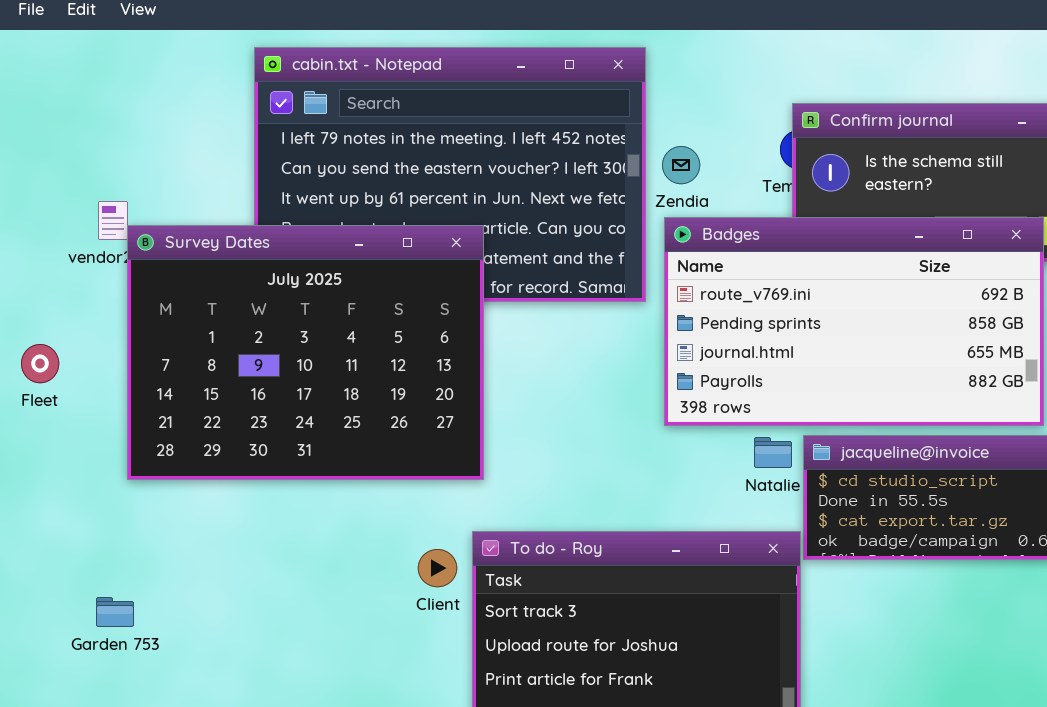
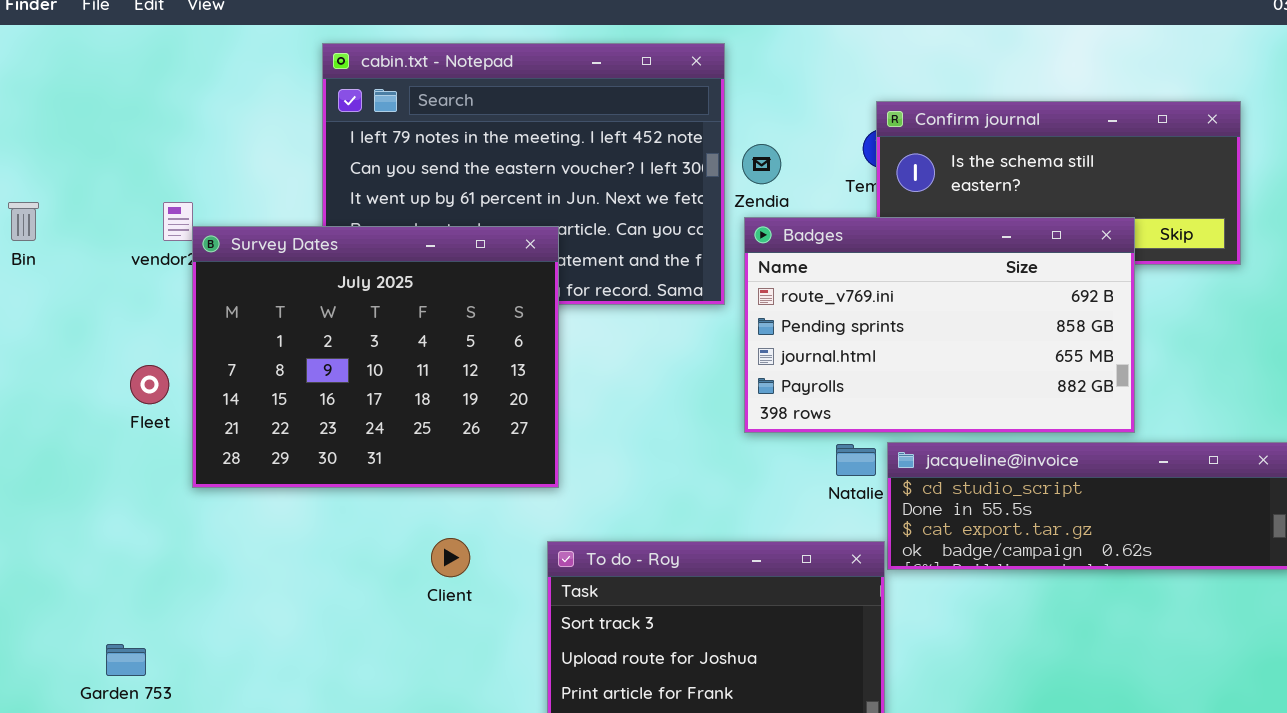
Fleet: [21,344,59,383] -> [130,365,169,404], moved
Client: [418,549,457,587] -> [431,538,470,577], moved
Garden 753: [96,597,134,627] -> [106,644,146,676], moved

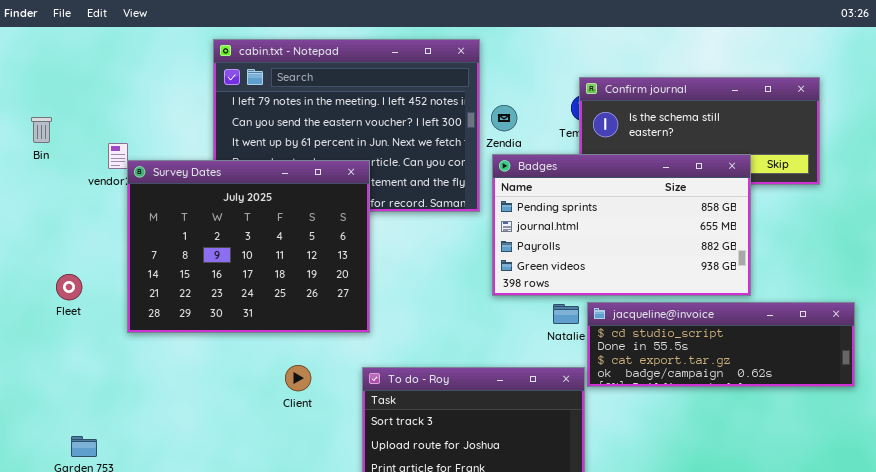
Bin: [8,202,39,241] -> [31,117,52,143], moved
Badges: [744,217,1135,433] -> [492,154,751,296], scrolled down 1 row
Fleet: [130,365,169,404] -> [56,274,82,300], moved

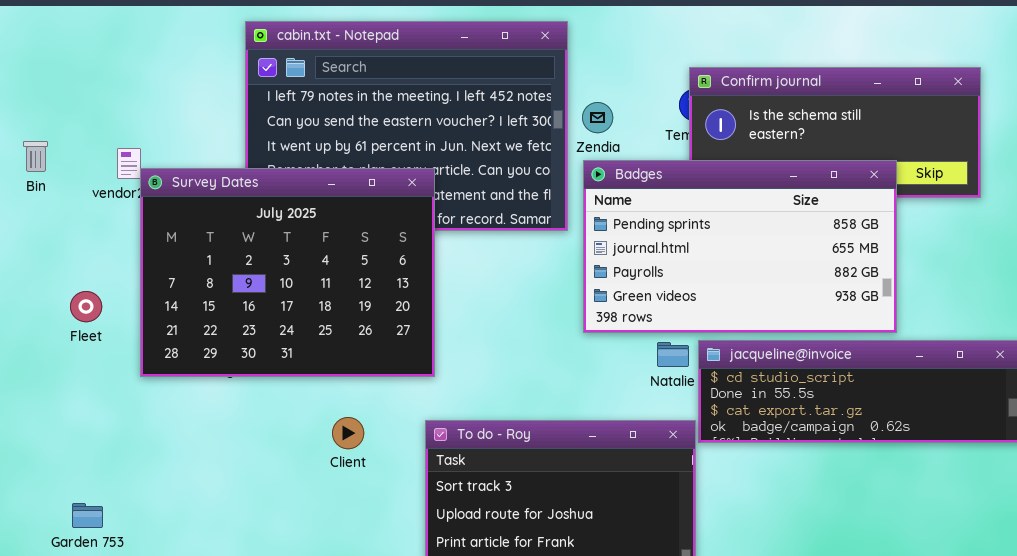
Bin: [31,117,52,143] -> [23,141,48,172], moved
Fleet: [56,274,82,300] -> [70,291,102,322], moved

